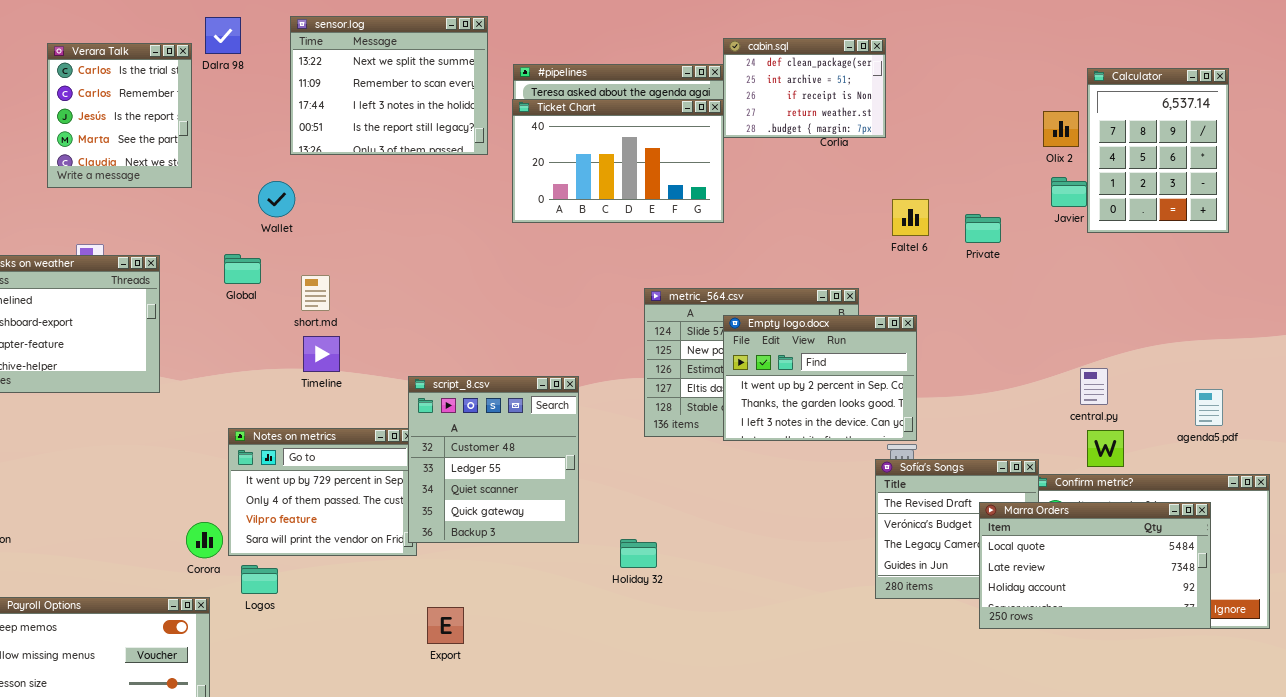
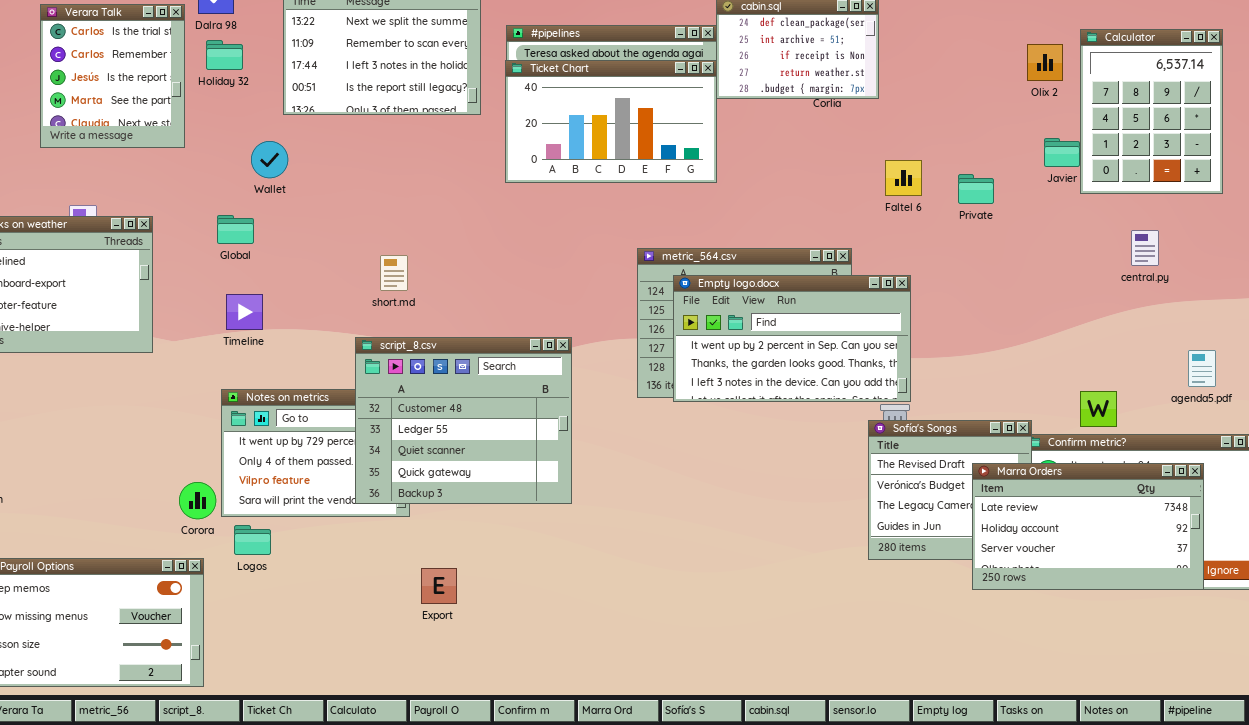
Olix 2: [1043,111,1079,147] -> [1027,44,1063,81], moved
short.md: [301,275,330,311] -> [380,255,408,291], moved
Empty logo.docx: [723,315,917,441] -> [673,275,911,402], resized
Timeline: [303,336,340,372] -> [226,294,263,330], moved
central.py: [1080,368,1108,405] -> [1131,230,1159,266], moved
script_8.csv: [408,376,579,543] -> [355,337,572,504], resized
Marra Orders: [979,502,1211,629] -> [972,463,1204,590], scrolled down 1 row
Holiday 32: [620,539,657,568] -> [206,40,243,70], moved

